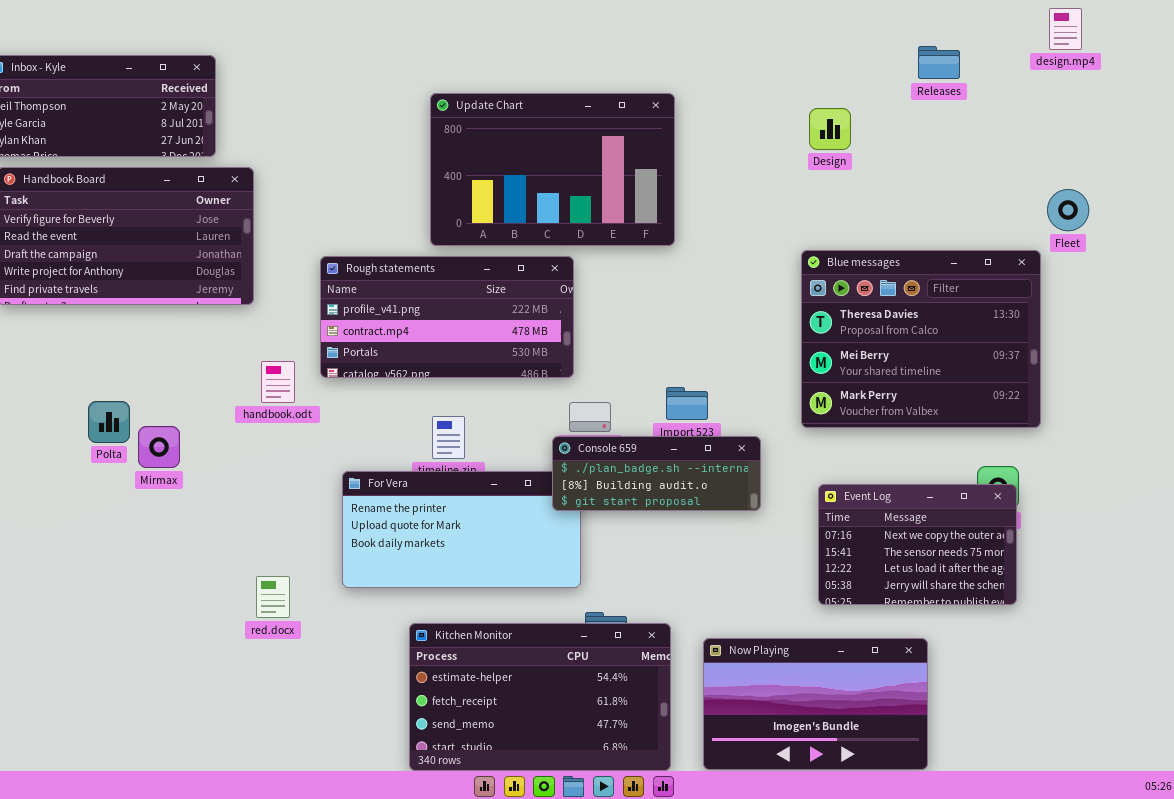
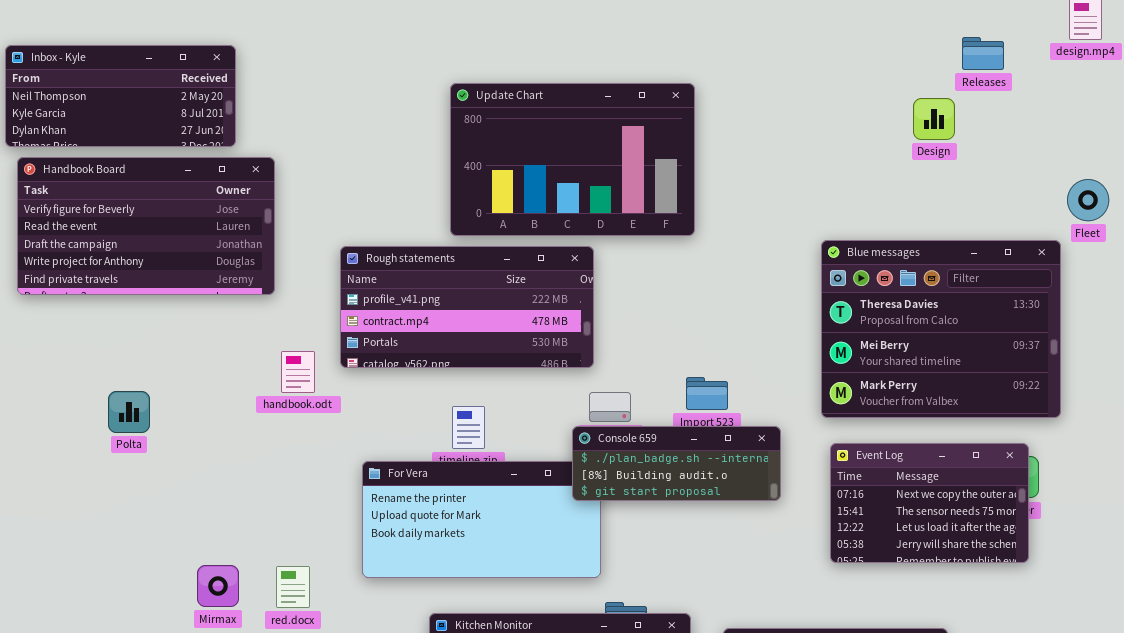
Releases: [918,46,960,79] -> [962,37,1004,70], moved
Design: [809,108,851,150] -> [913,98,955,140], moved
Mirmax: [138,426,180,468] -> [197,565,239,607], moved
Event Log: [818,484,1017,605] -> [830,443,1029,563], moved

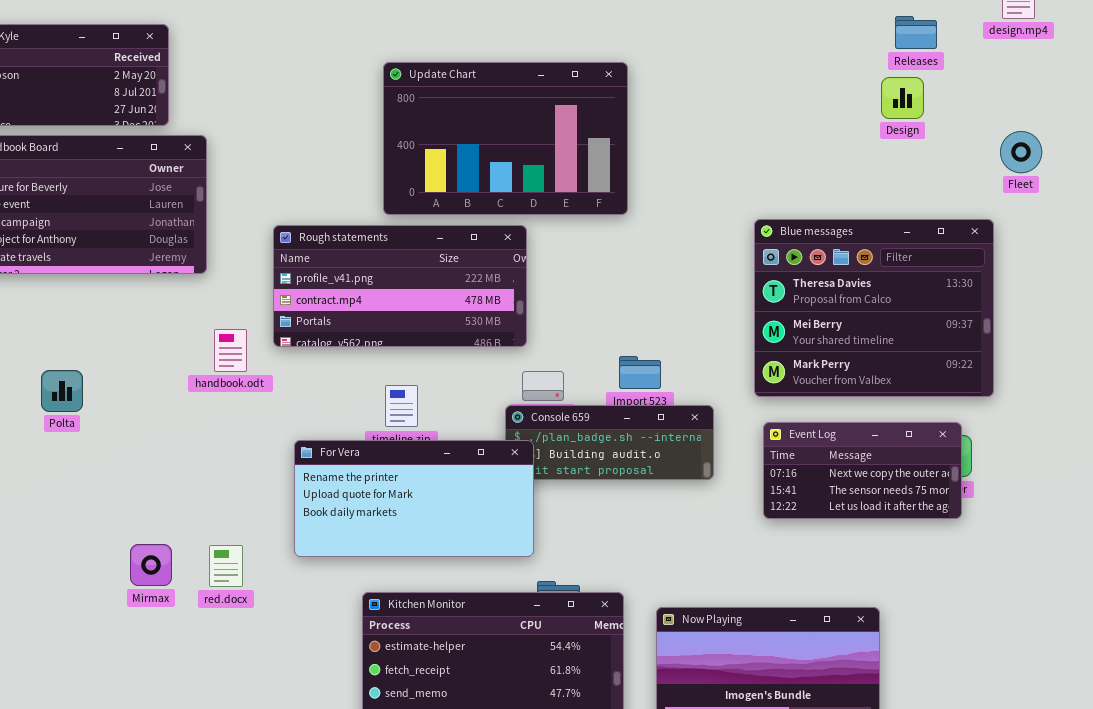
Design: [913,98,955,140] -> [881,77,924,119], moved
Fleet: [1067,179,1109,221] -> [1000,131,1042,173], moved
Event Log: [830,443,1029,563] -> [763,422,962,519], resized
For Vera: [362,461,601,578] -> [294,440,534,557], raised

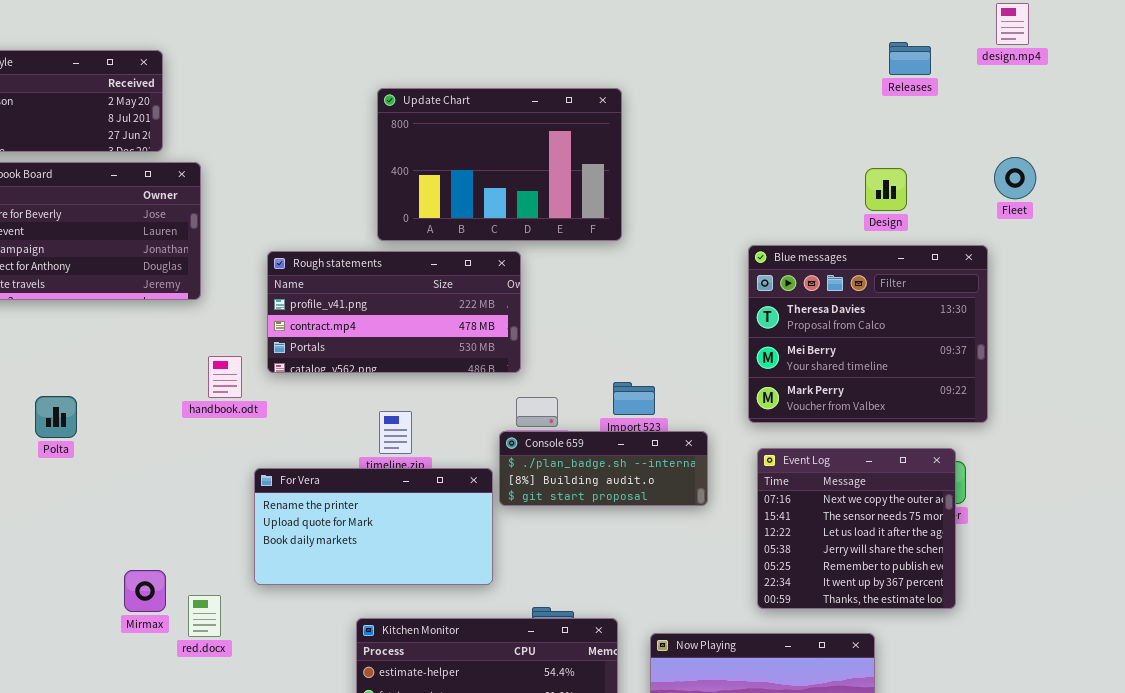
Design: [881,77,924,119] -> [865,168,907,211], moved
Event Log: [763,422,962,519] -> [757,448,956,609], resized
For Vera: [294,440,534,557] -> [254,468,493,585], moved
red.docx: [209,545,243,587] -> [188,595,221,637], moved

